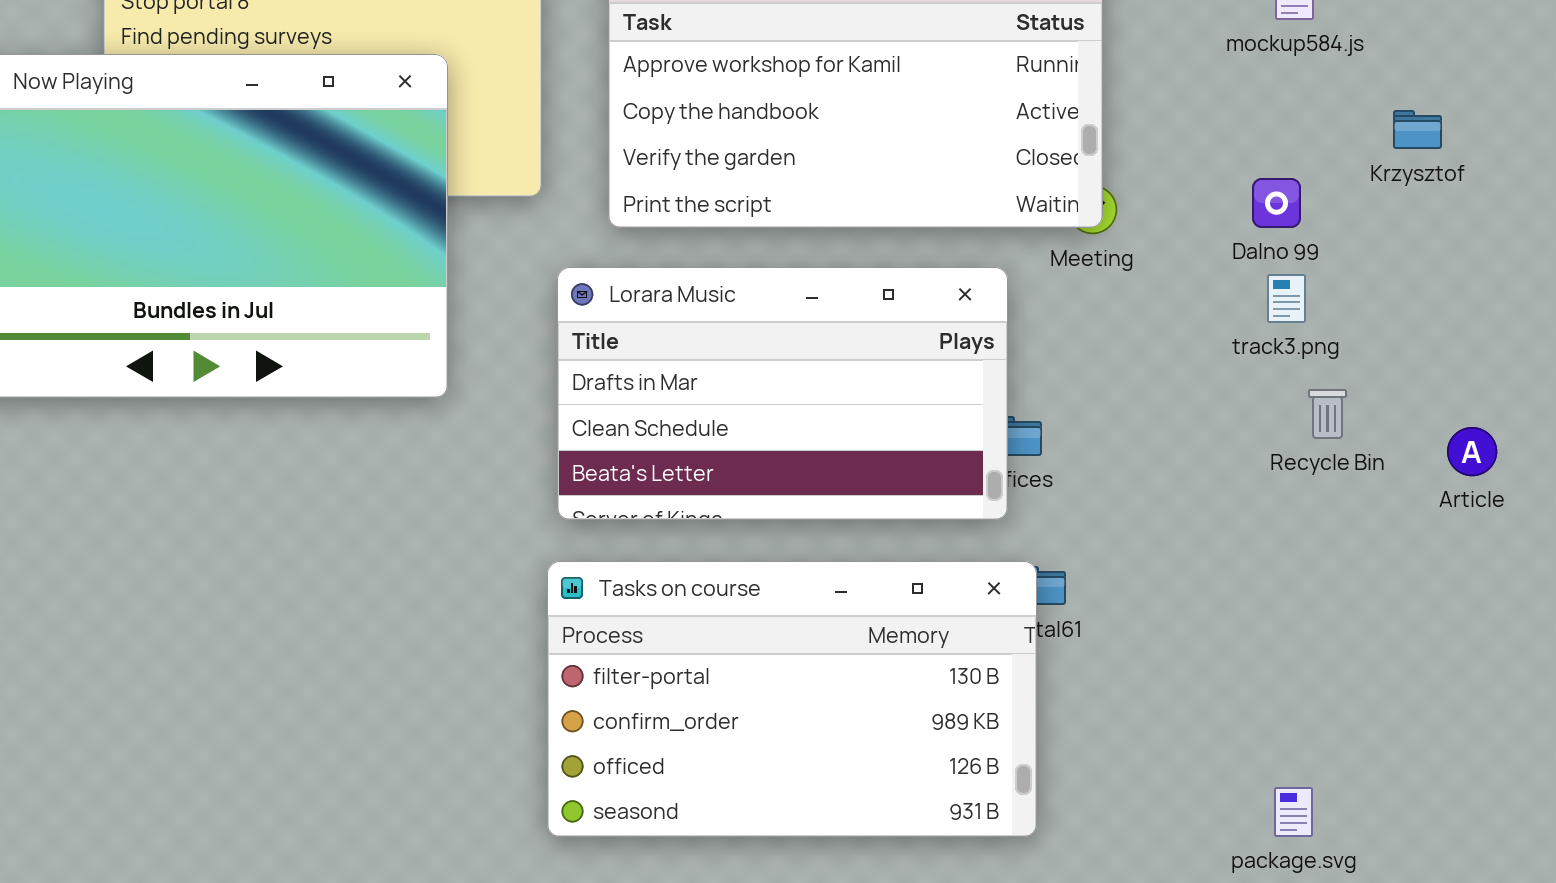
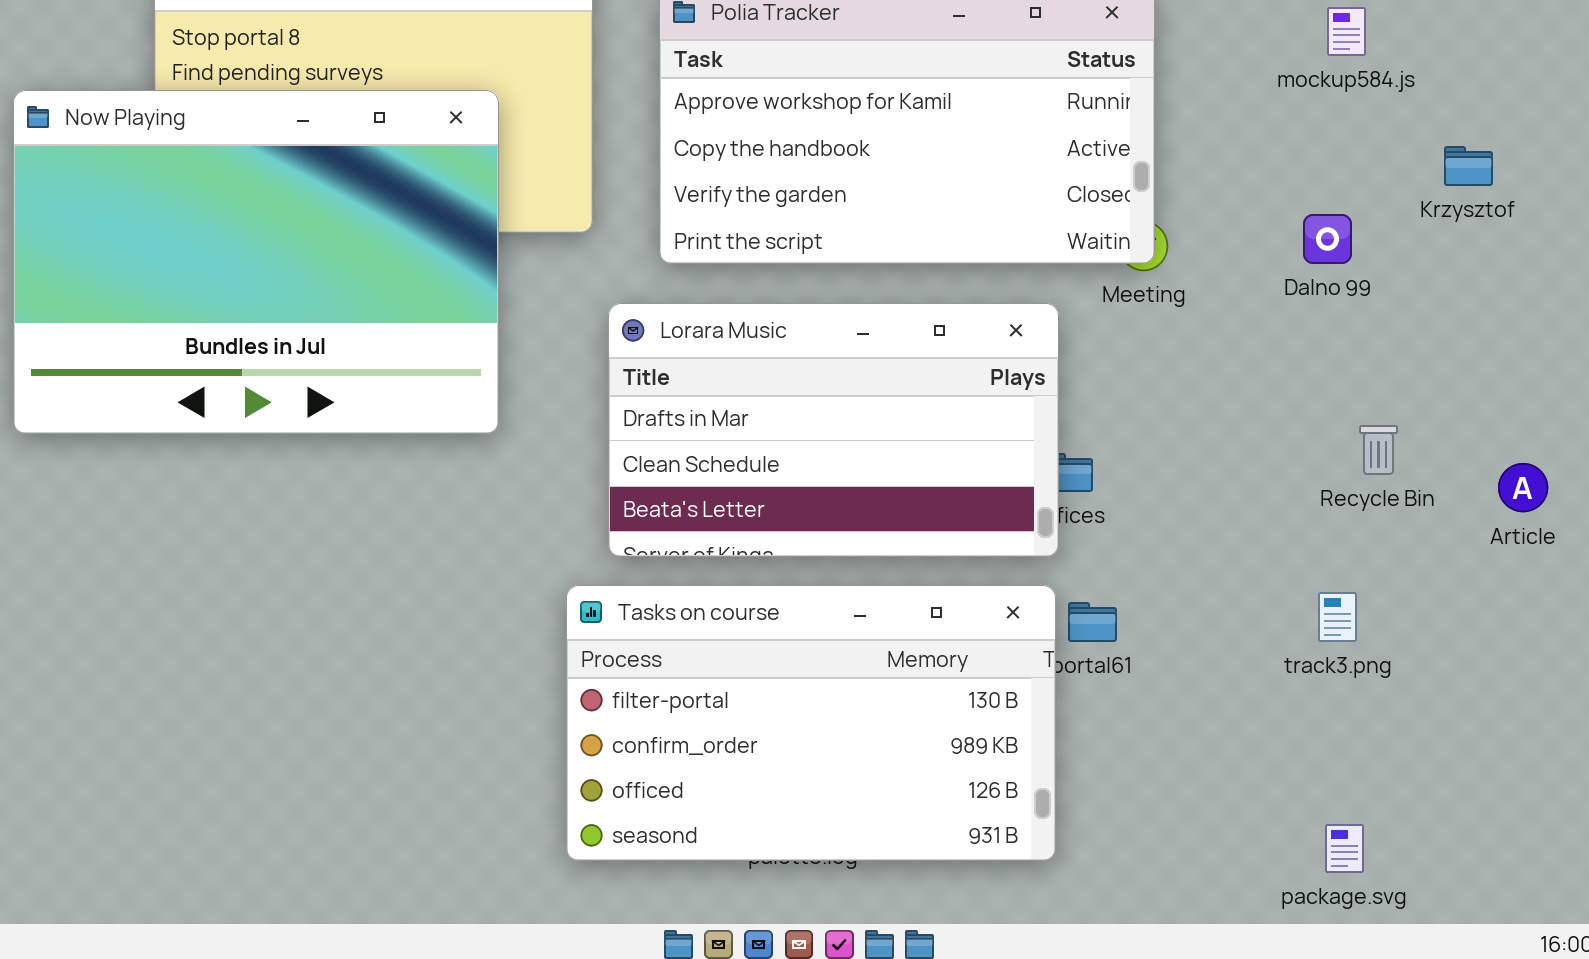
track3.png: [1267,274,1306,323] -> [1318,592,1357,642], moved
Tasks on course: [547,561,1037,837] -> [566,585,1056,861], moved

